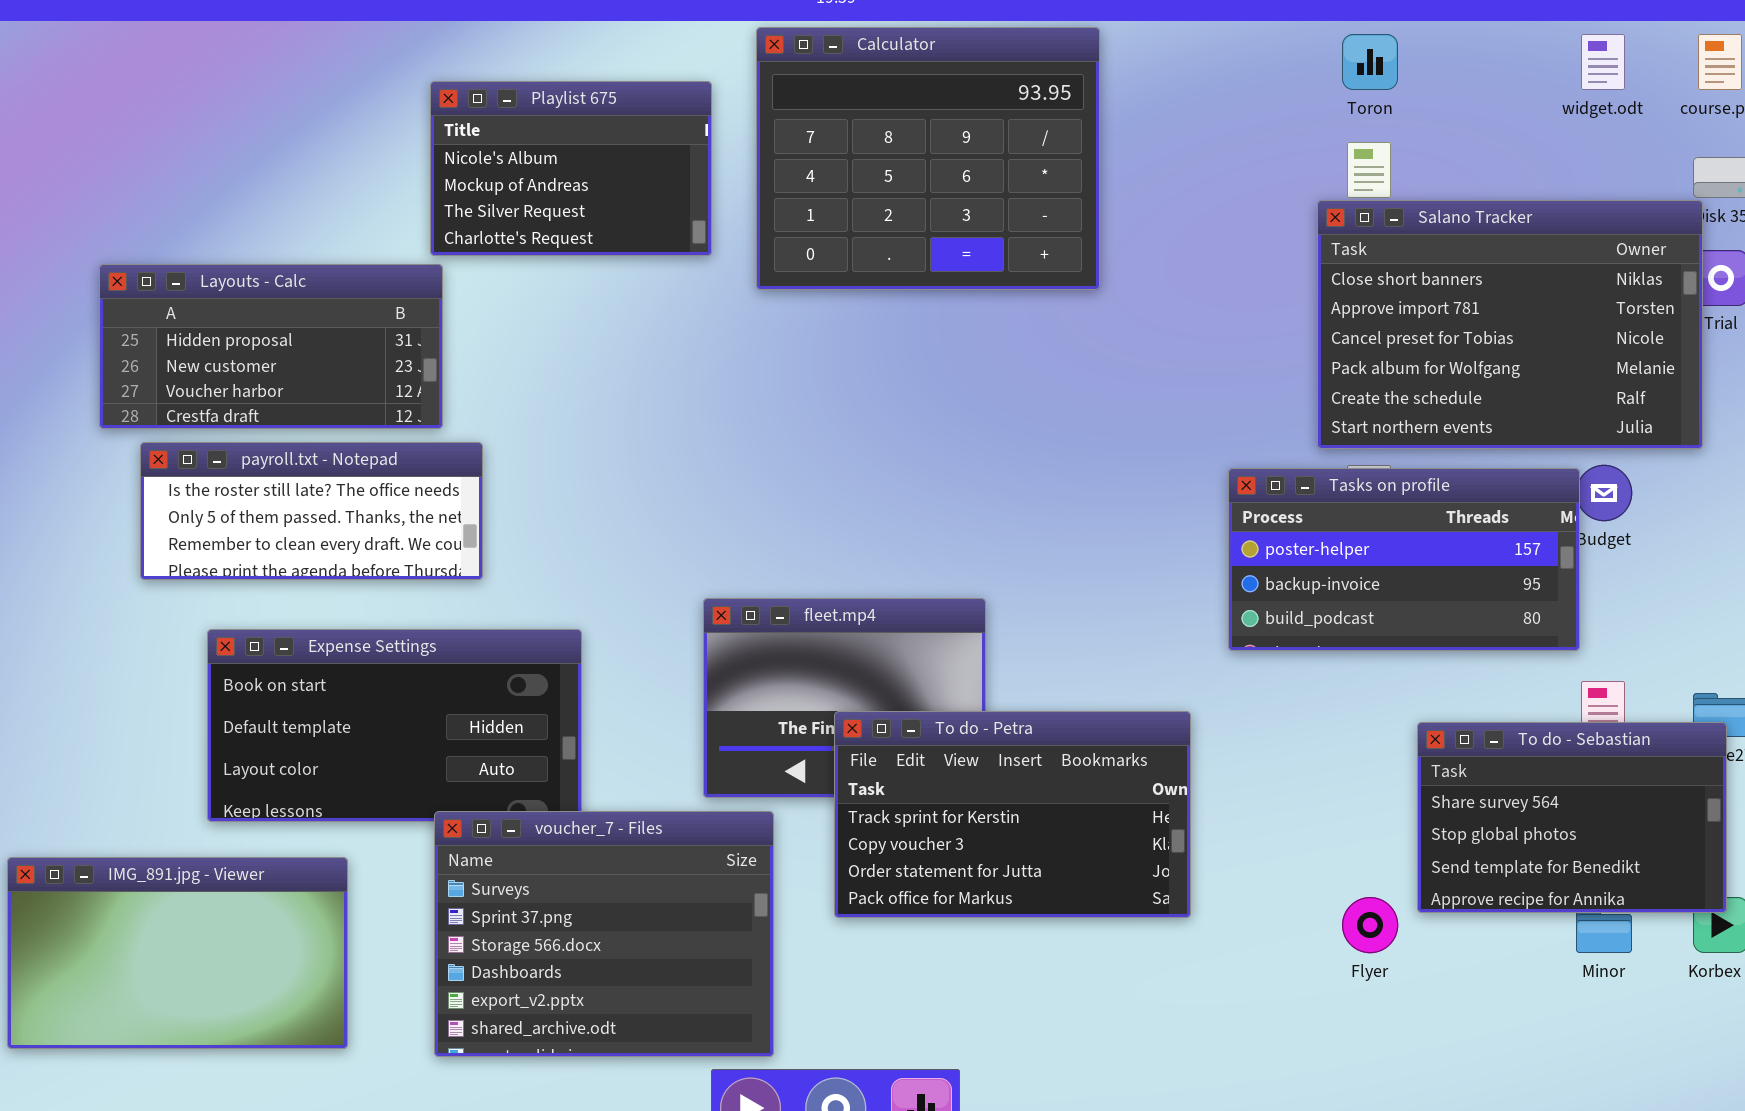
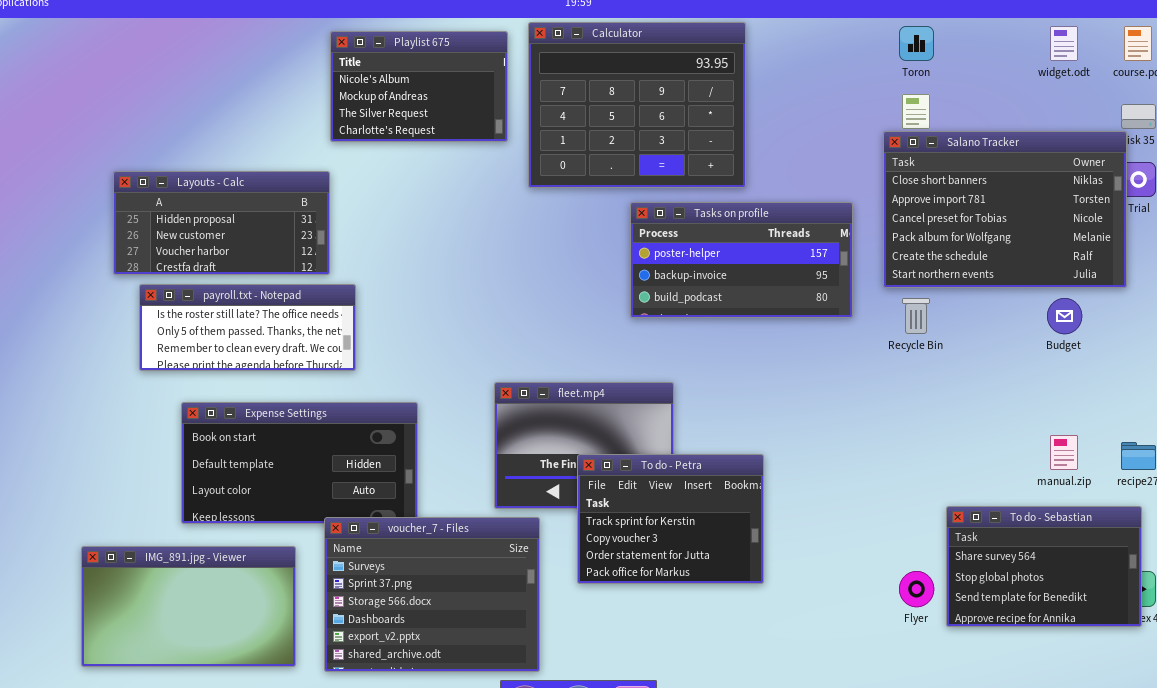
Playlist 675: [430,81,712,256] -> [330,31,508,142], moved
Tasks on profile: [1228,468,1580,651] -> [630,202,853,318], moved
To do - Petra: [834,711,1191,918] -> [577,454,764,584], resized
To do - Sebastian: [1417,722,1727,913] -> [946,506,1142,627], moved
IMG_891.jpg - Viewer: [7,857,348,1049] -> [81,546,296,667], moved

